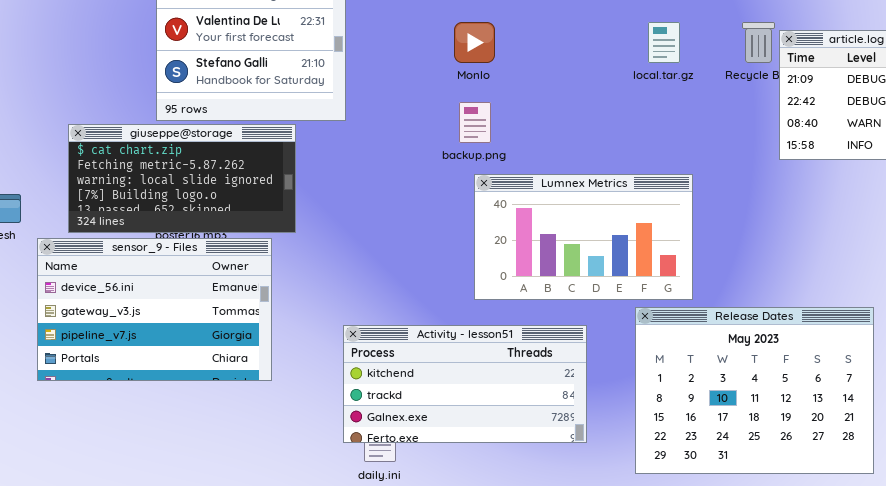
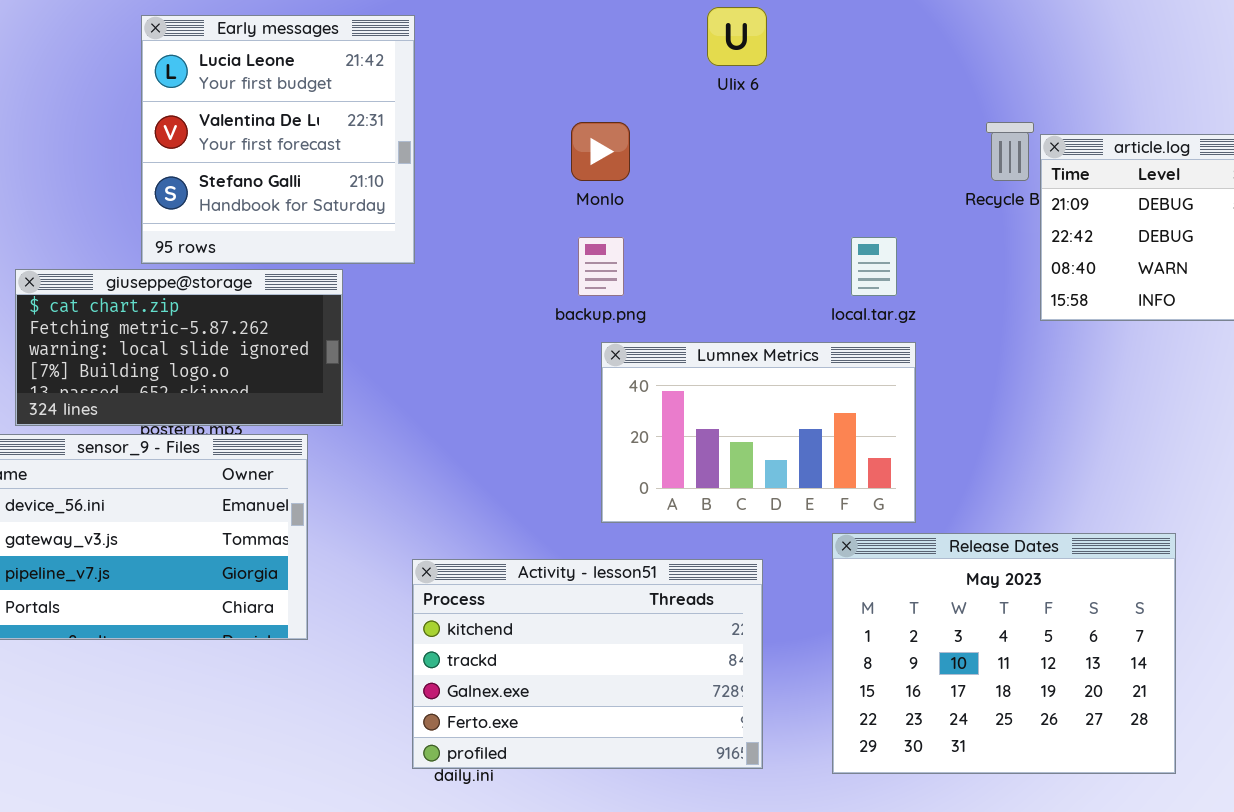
local.tar.gz: [648,22,680,63] -> [851,237,897,296], moved
Activity - lesson51: [343,325,587,443] -> [412,559,763,769], resized

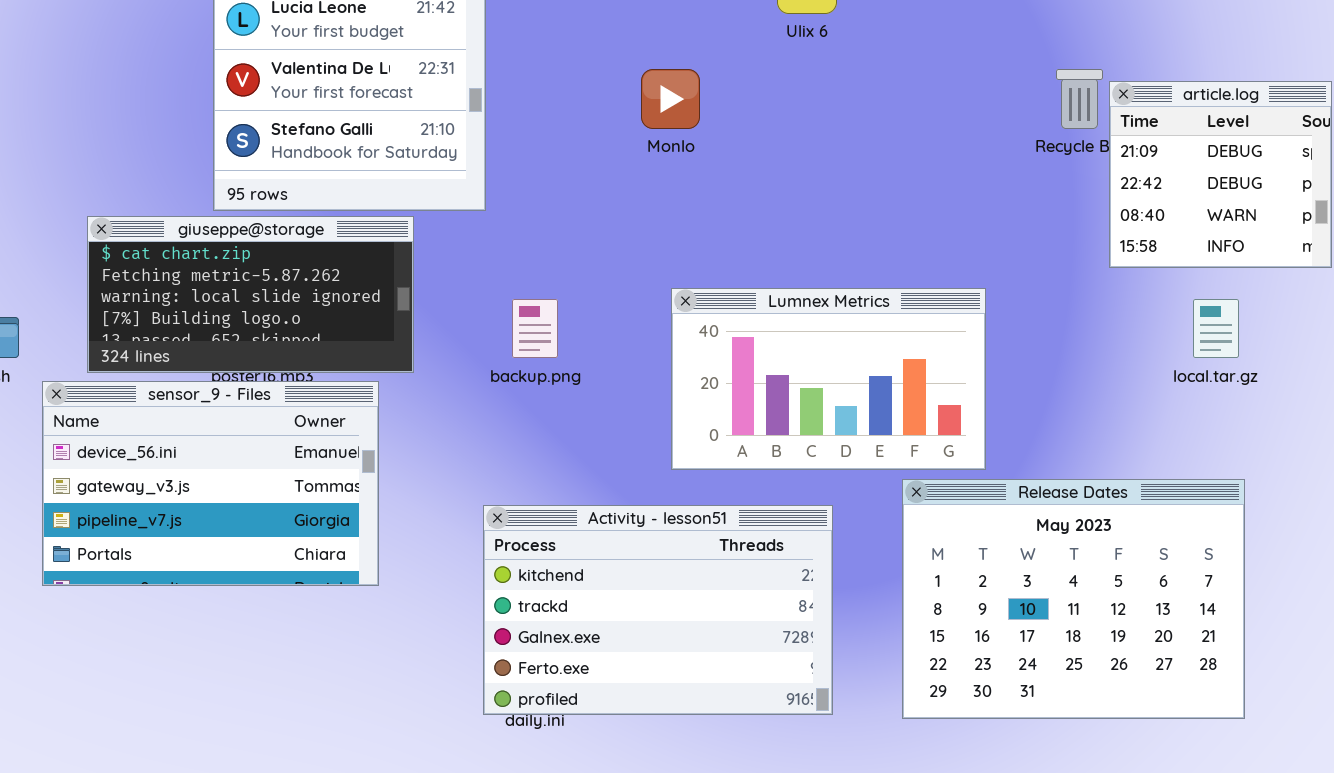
backup.png: [578,237,624,296] -> [512,299,558,358], moved
local.tar.gz: [851,237,897,296] -> [1193,299,1239,358], moved

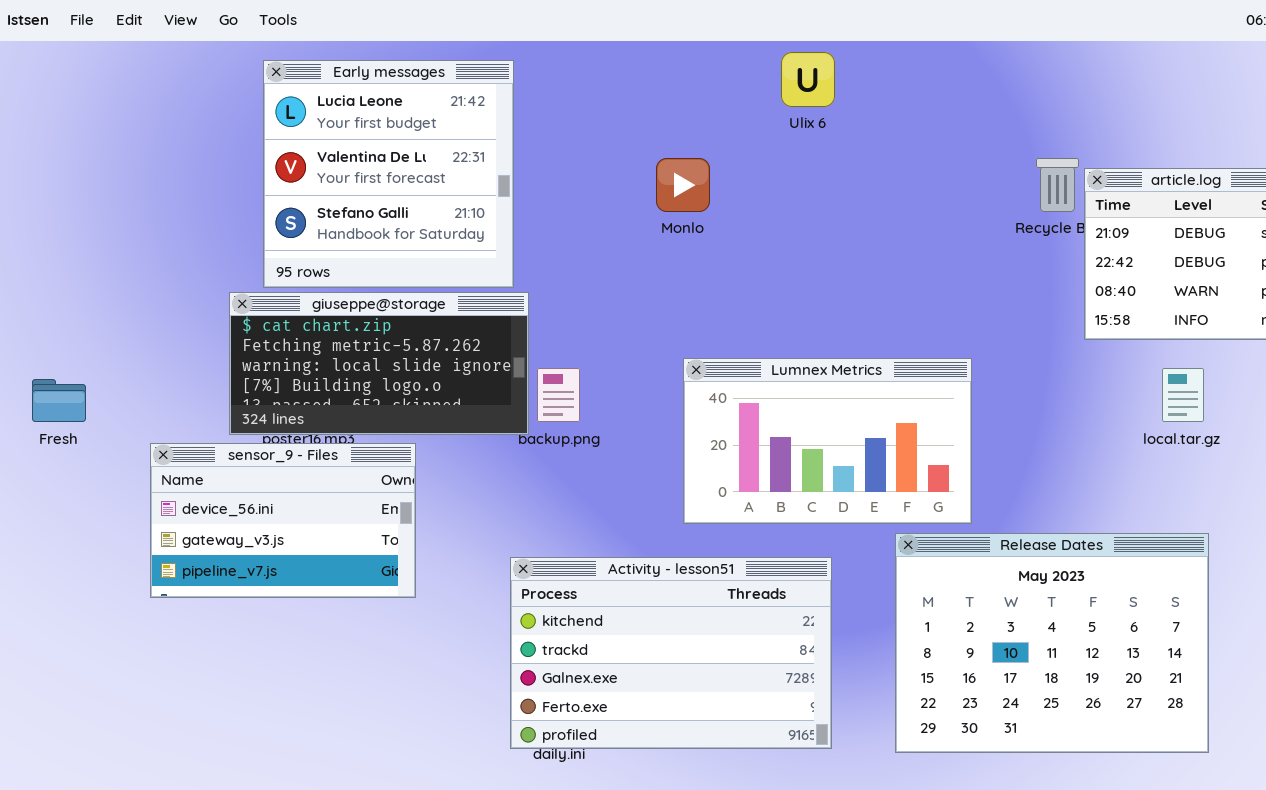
giuseppe@storage: [87,216,414,373] -> [229,292,529,435], moved
sensor_9 - Files: [42,381,379,586] -> [150,443,416,598], resized

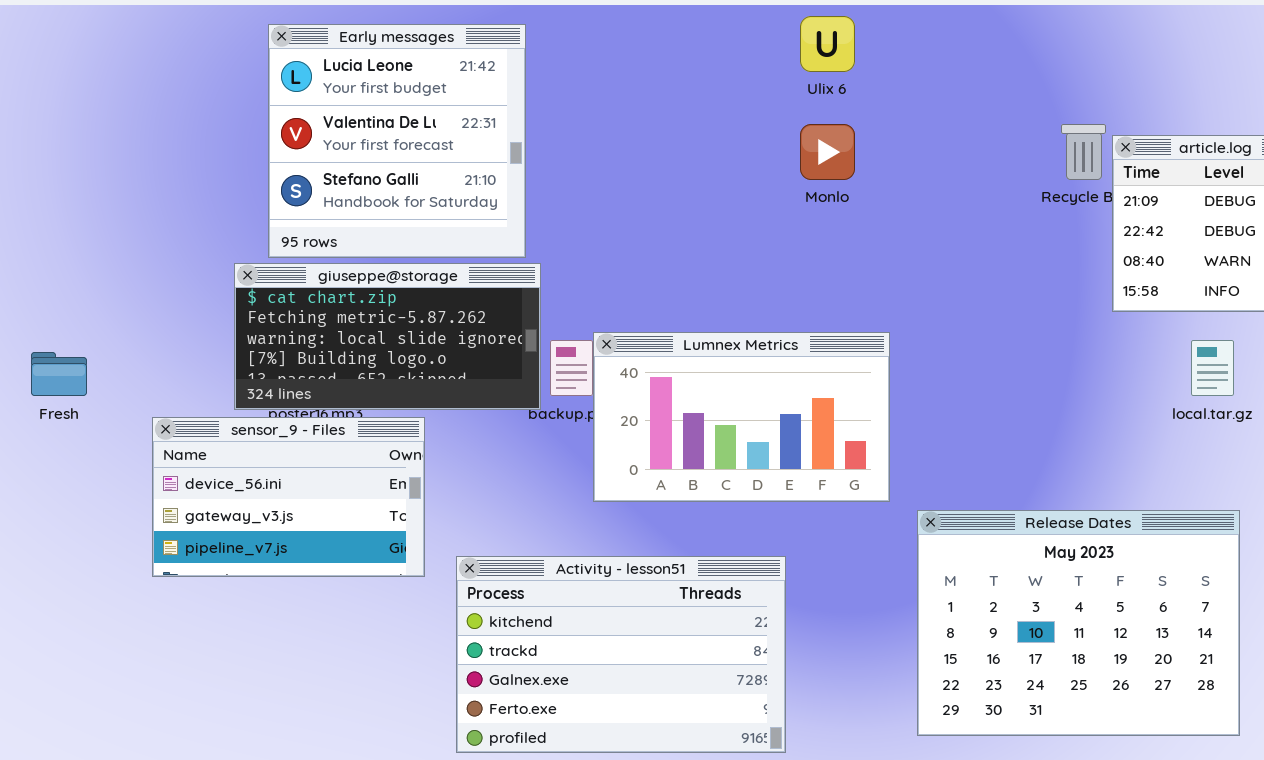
Monlo: [656,158,710,212] -> [800,124,855,180], moved
Lumnex Metrics: [683,358,972,524] -> [593,332,890,502], moved
Activity - lesson51: [510,557,832,749] -> [456,556,786,753], moved

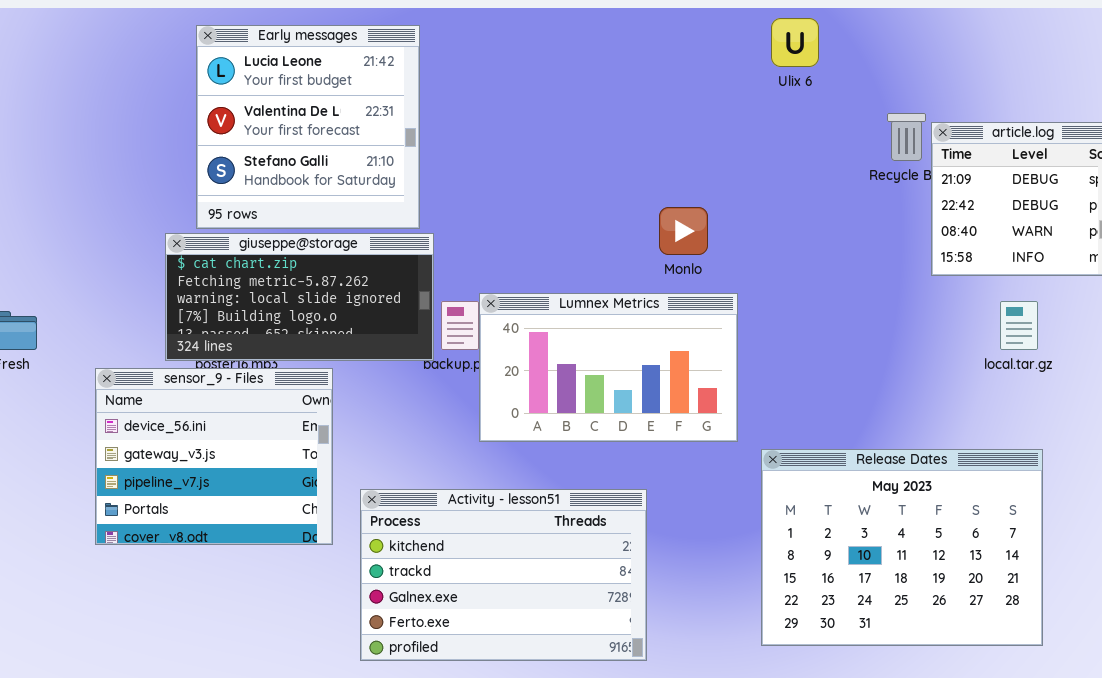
Ulix 6: [800,16,855,72] -> [771,18,819,67], moved
Monlo: [800,124,855,180] -> [659,207,708,255], moved
sensor_9 - Files: [152,417,425,577] -> [95,368,333,545], resized

